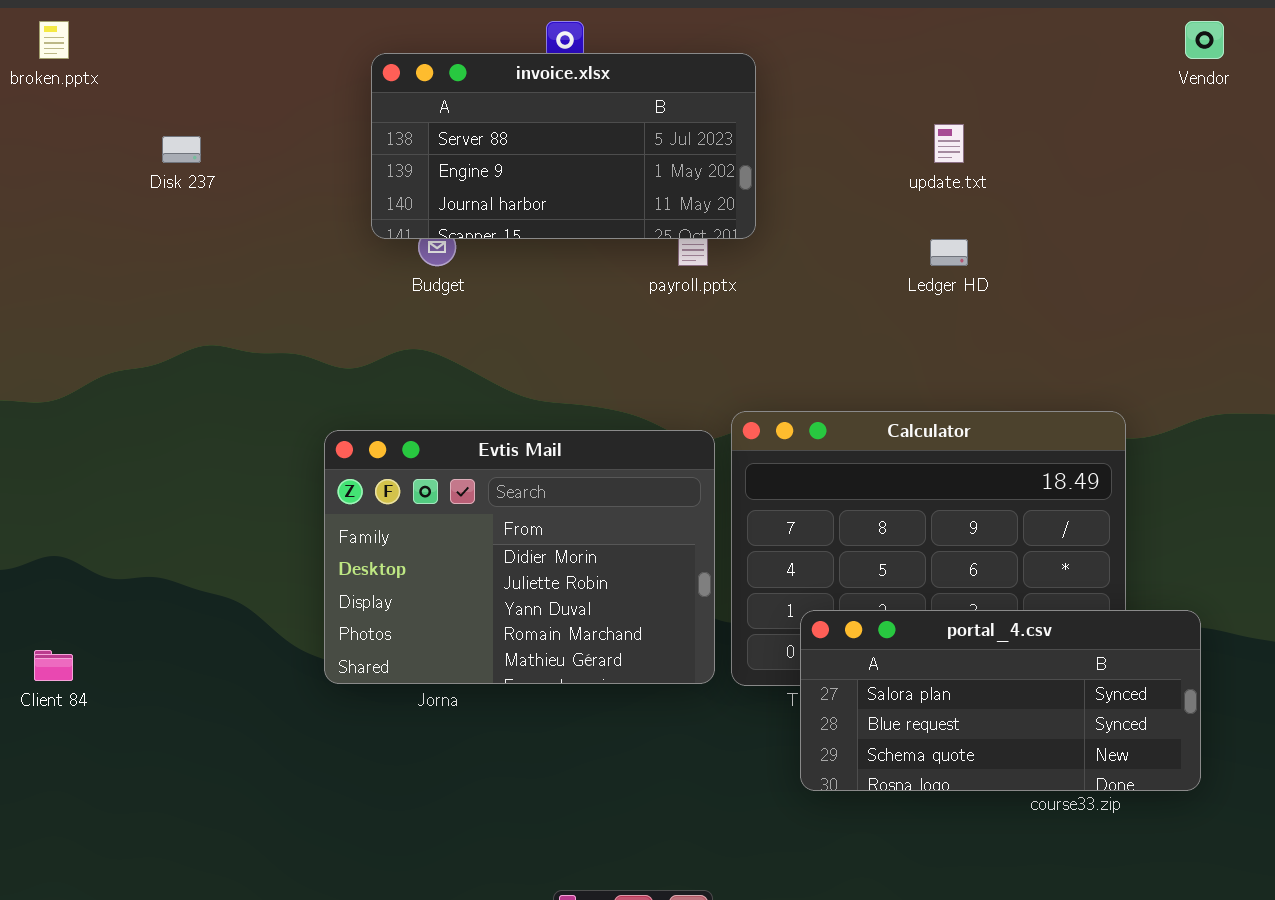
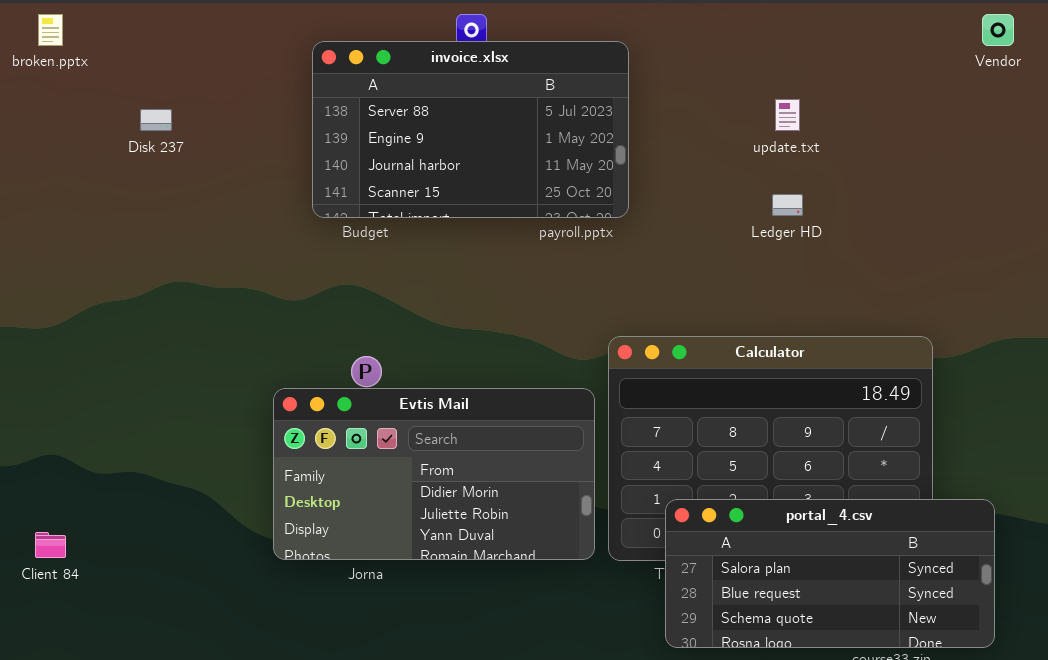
invoice.xlsx: [371,53,756,239] -> [312,41,629,218], resized
Evtis Mail: [324,430,715,684] -> [273,388,595,560], resized

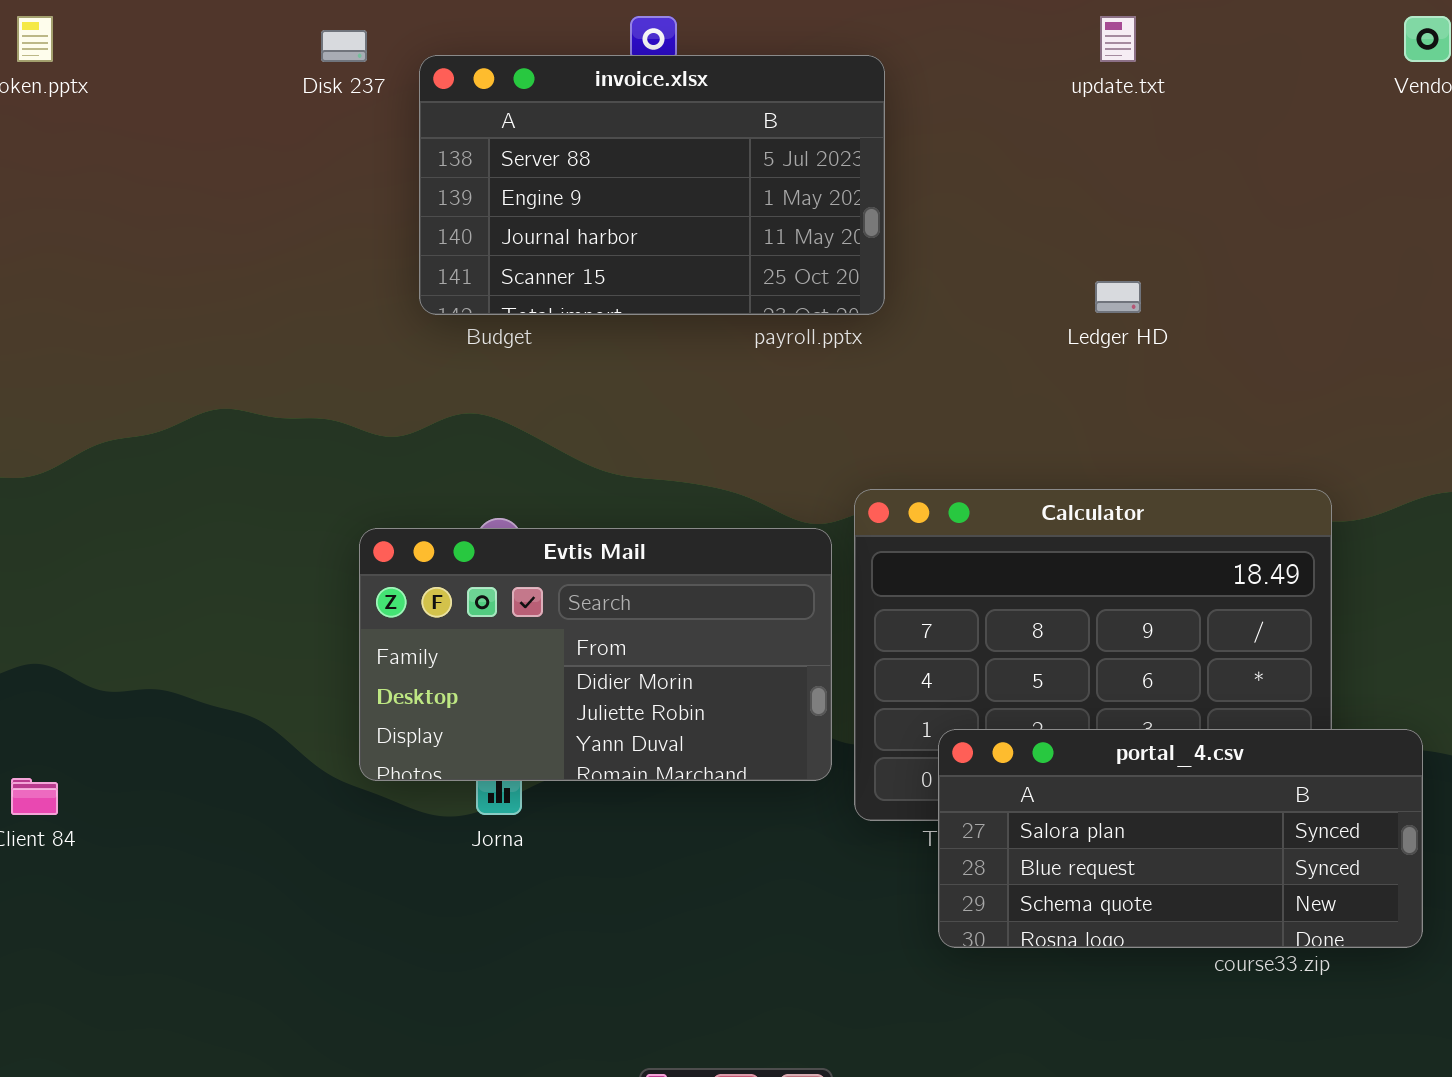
update.txt: [775,99,800,131] -> [1100,16,1136,62], moved
Disk 237: [140,109,172,131] -> [321,30,367,62], moved
Evtis Mail: [273,388,595,560] -> [359,528,832,781], moved

